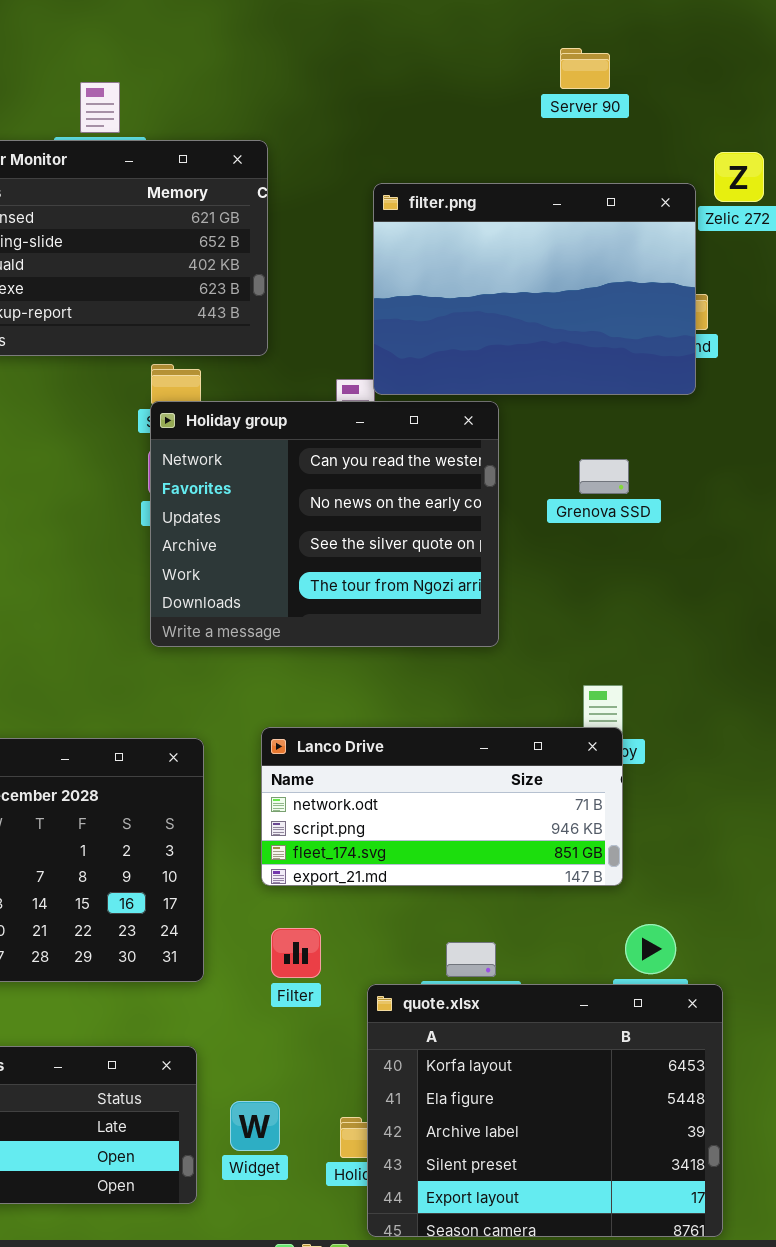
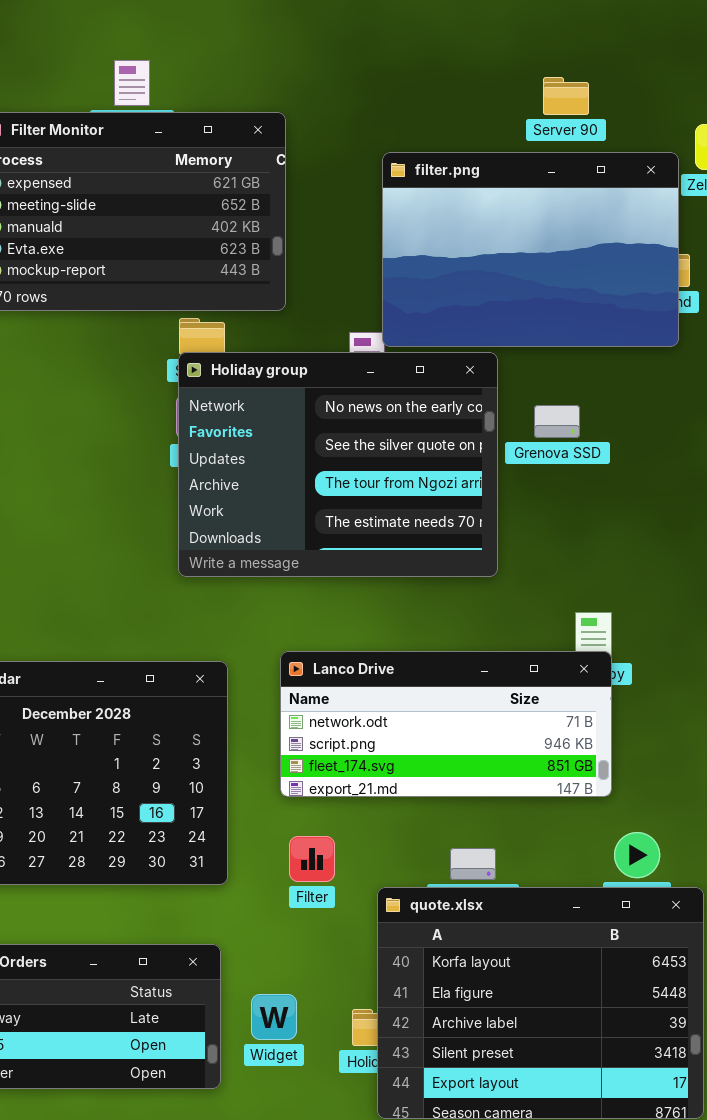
Server 90: [560,48,610,89] -> [543,77,589,115], moved
Holiday group: [150,401,499,647] -> [178,352,498,577], scrolled down 1 row
Grenova SSD: [579,459,629,494] -> [534,405,580,438], moved

